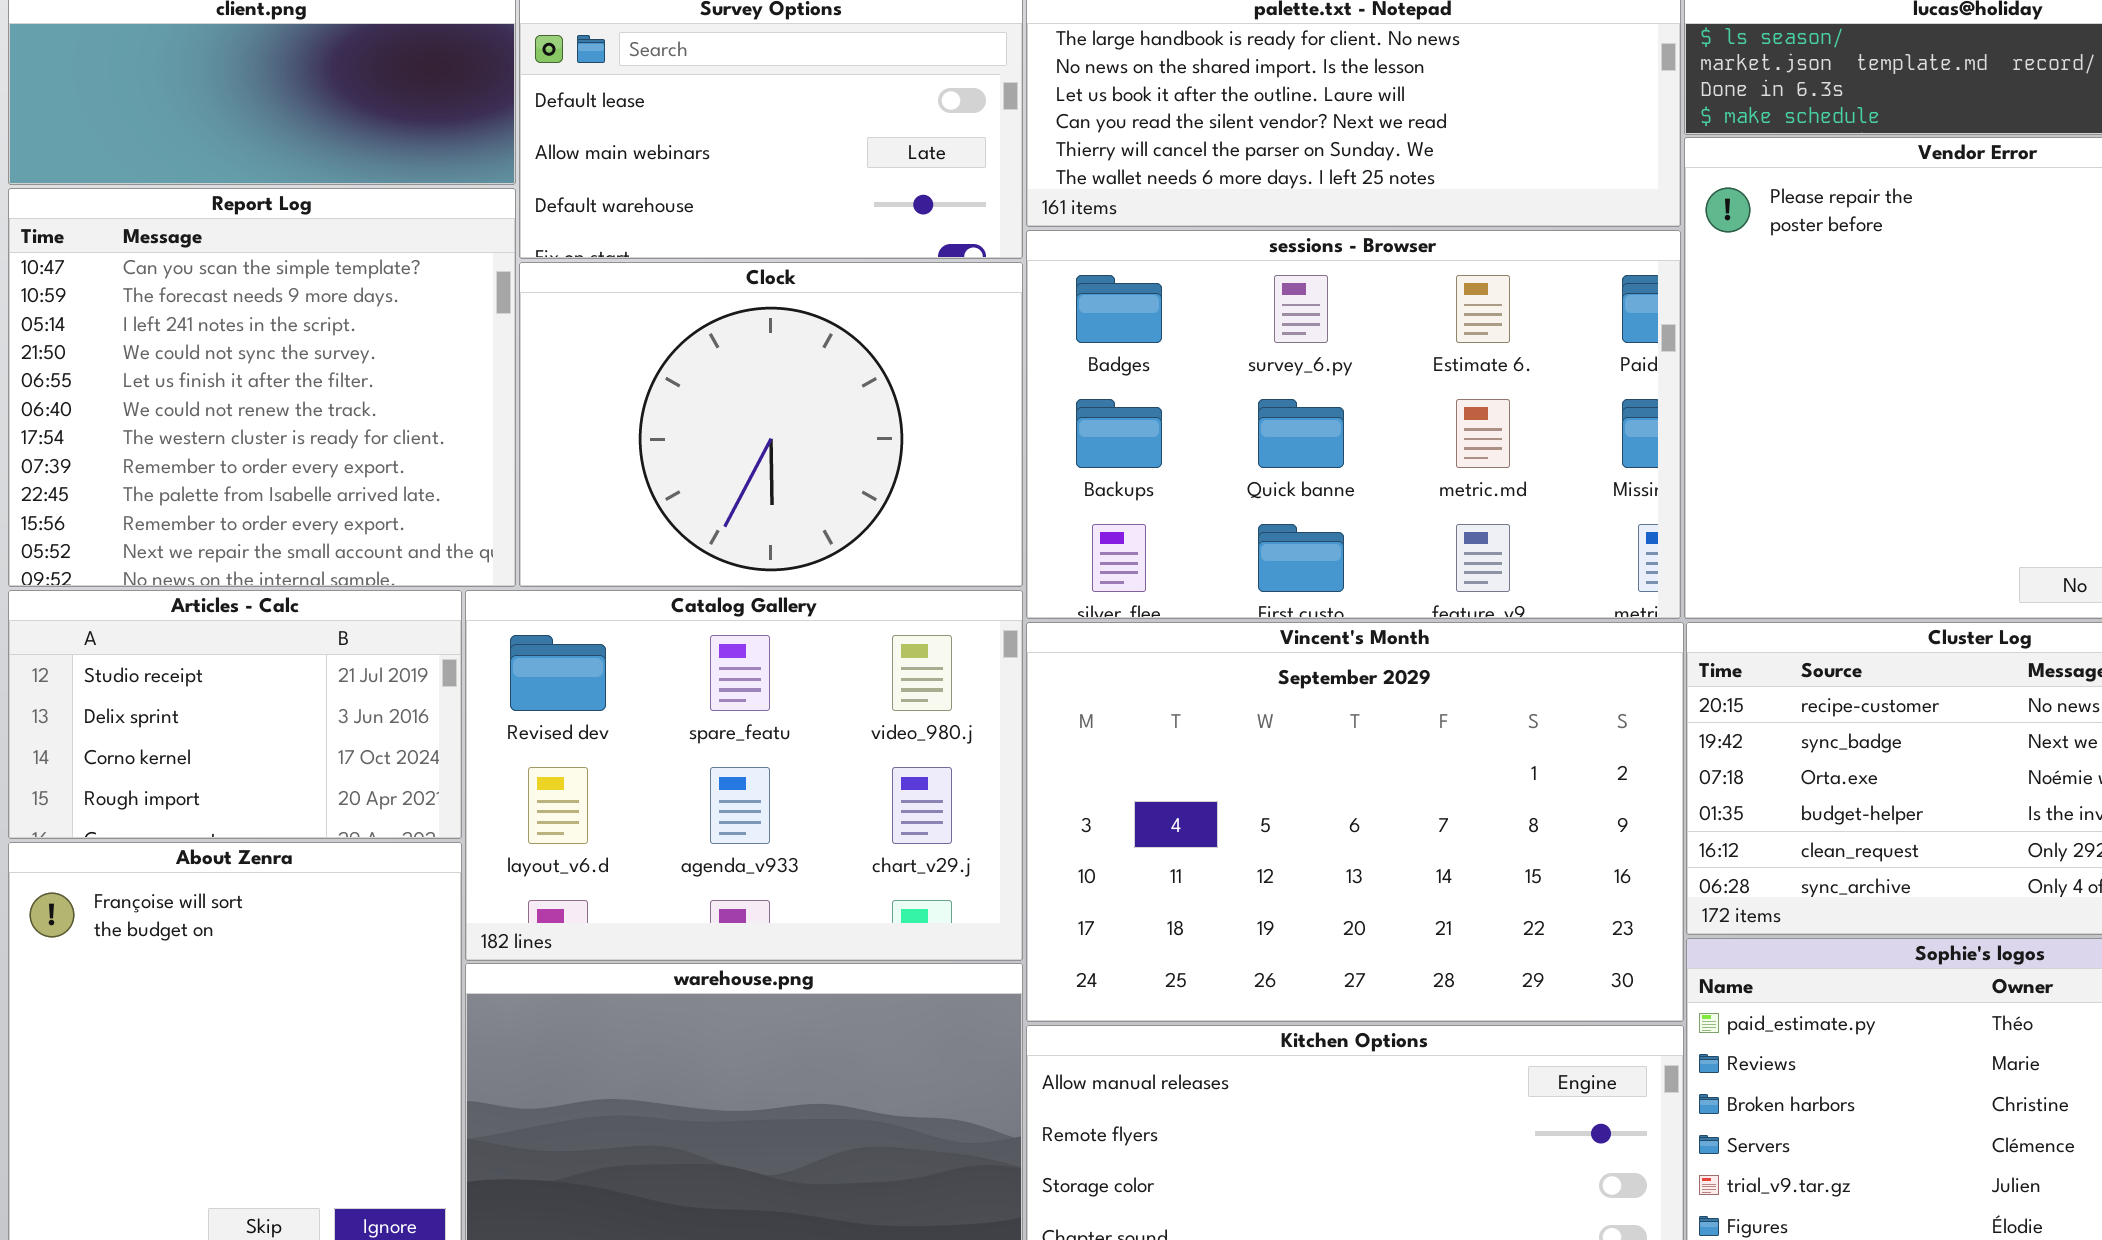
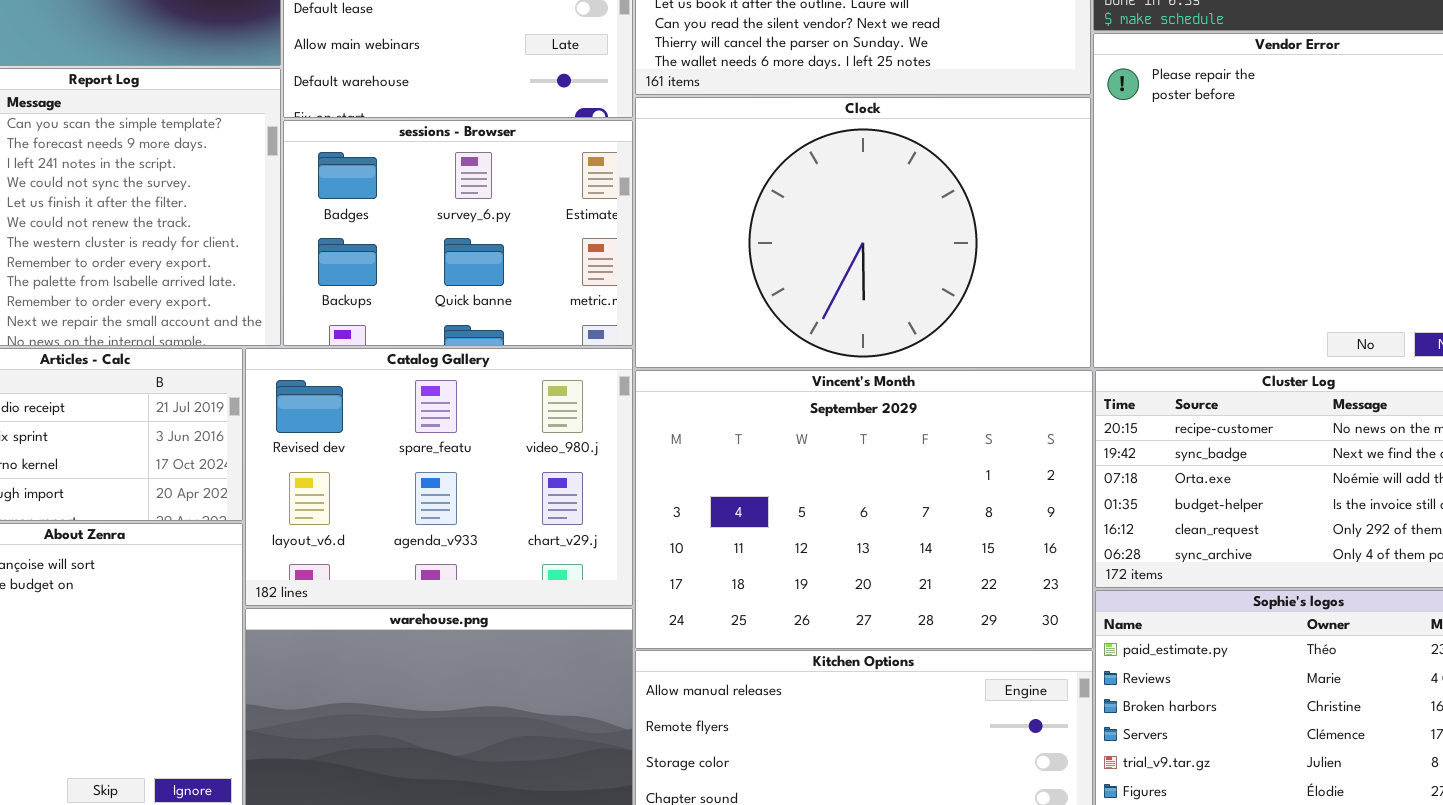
sessions - Browser: [1026,230,1681,619] -> [283,120,633,346], moved, resized
Clock: [519,262,1023,587] -> [635,97,1091,368], moved, resized

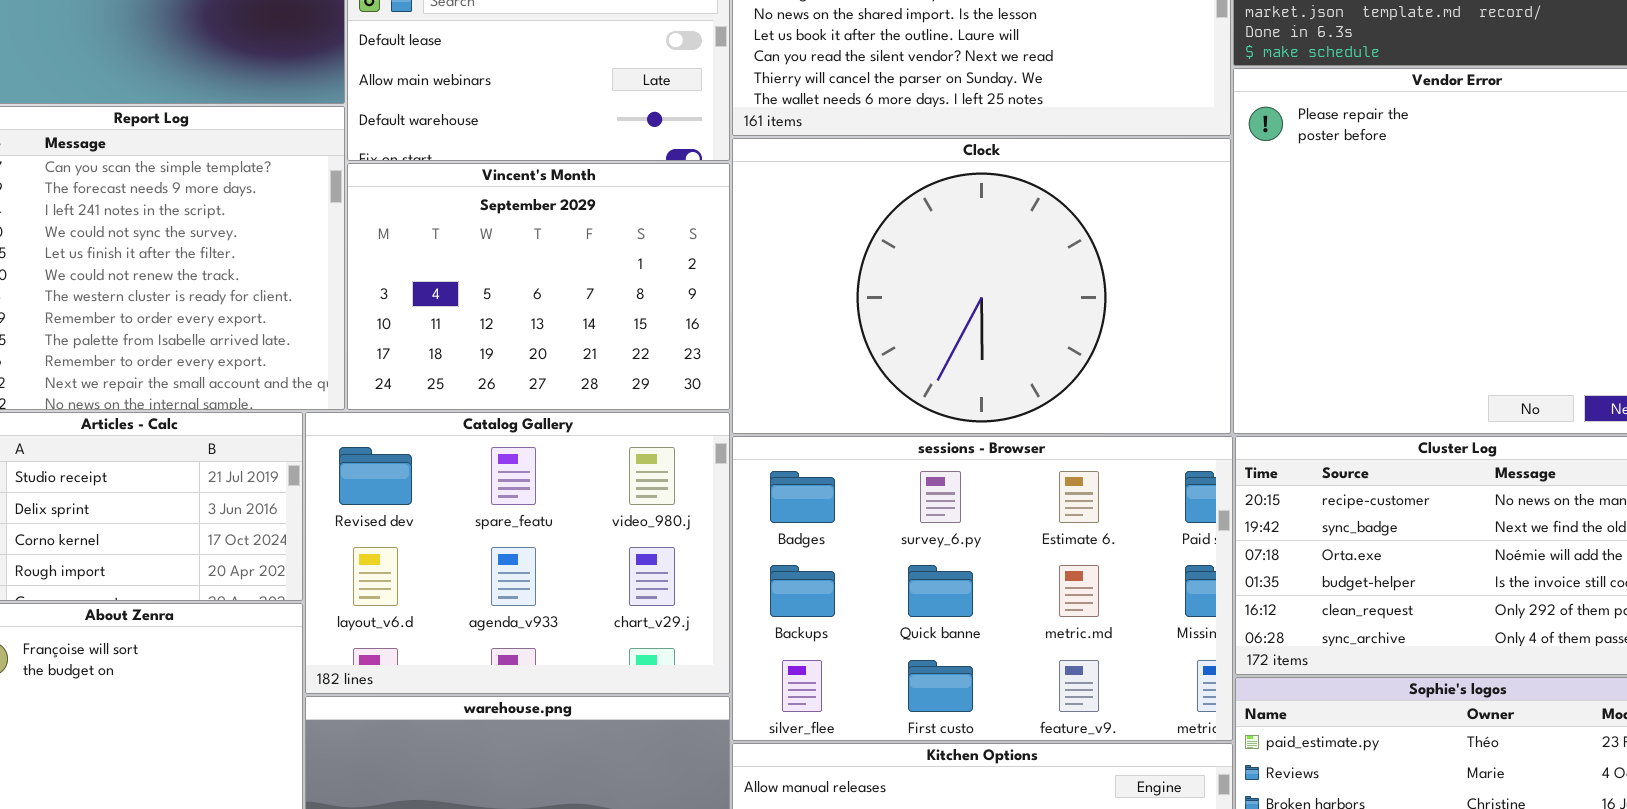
sessions - Browser: [283,120,633,346] -> [732,436,1233,741], moved, resized
Vincent's Month: [635,370,1093,649] -> [347,163,730,410], moved, resized

